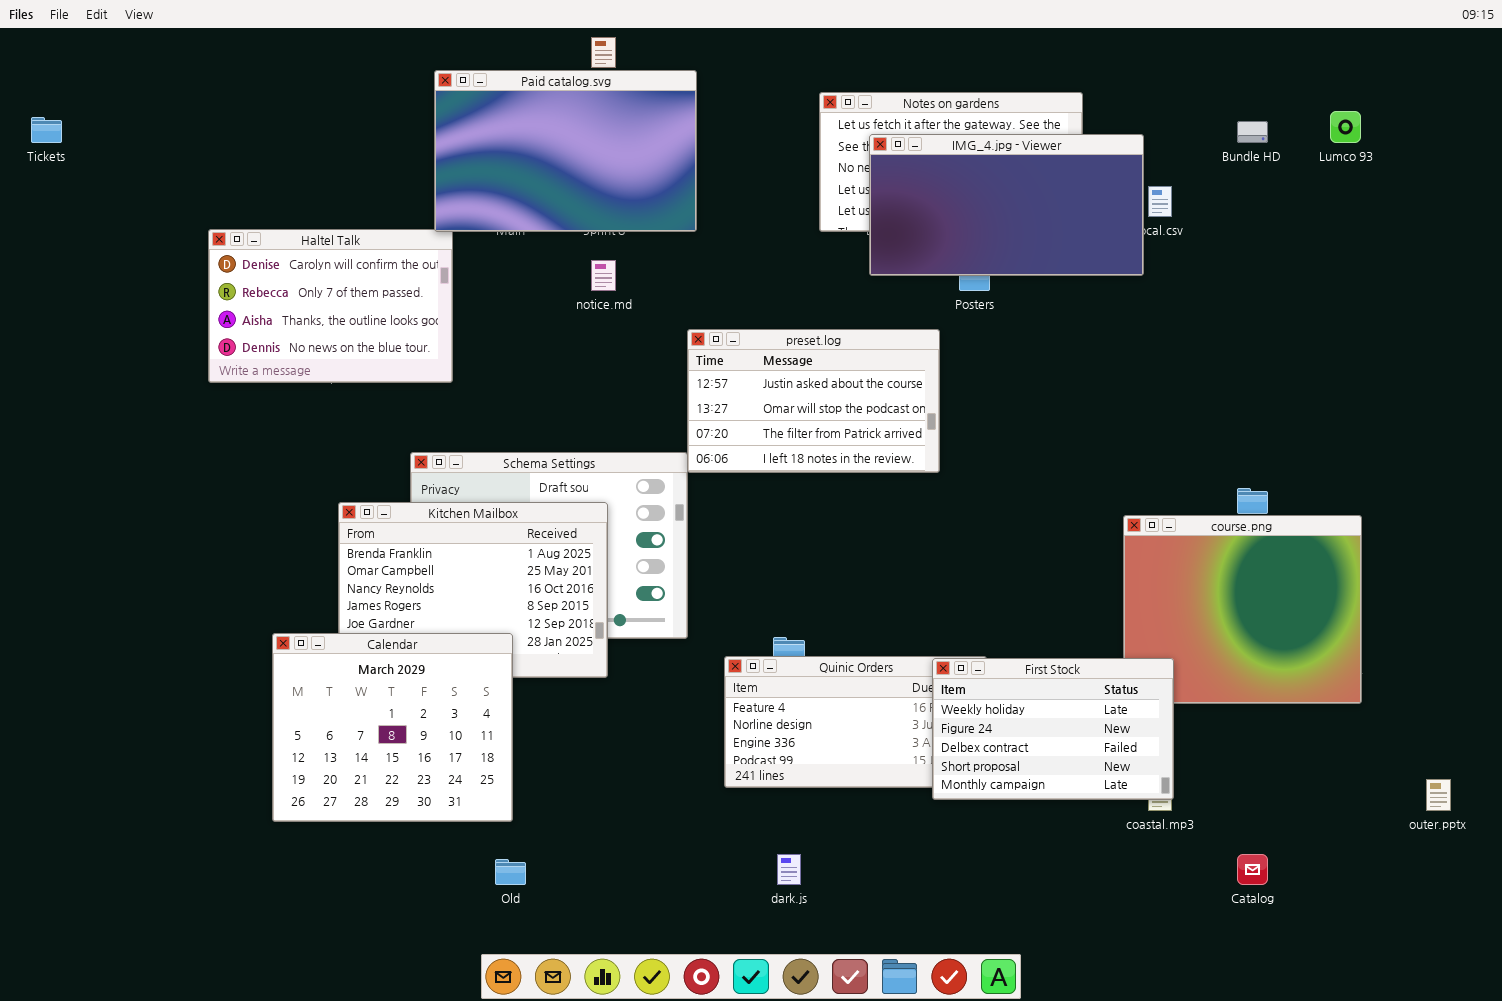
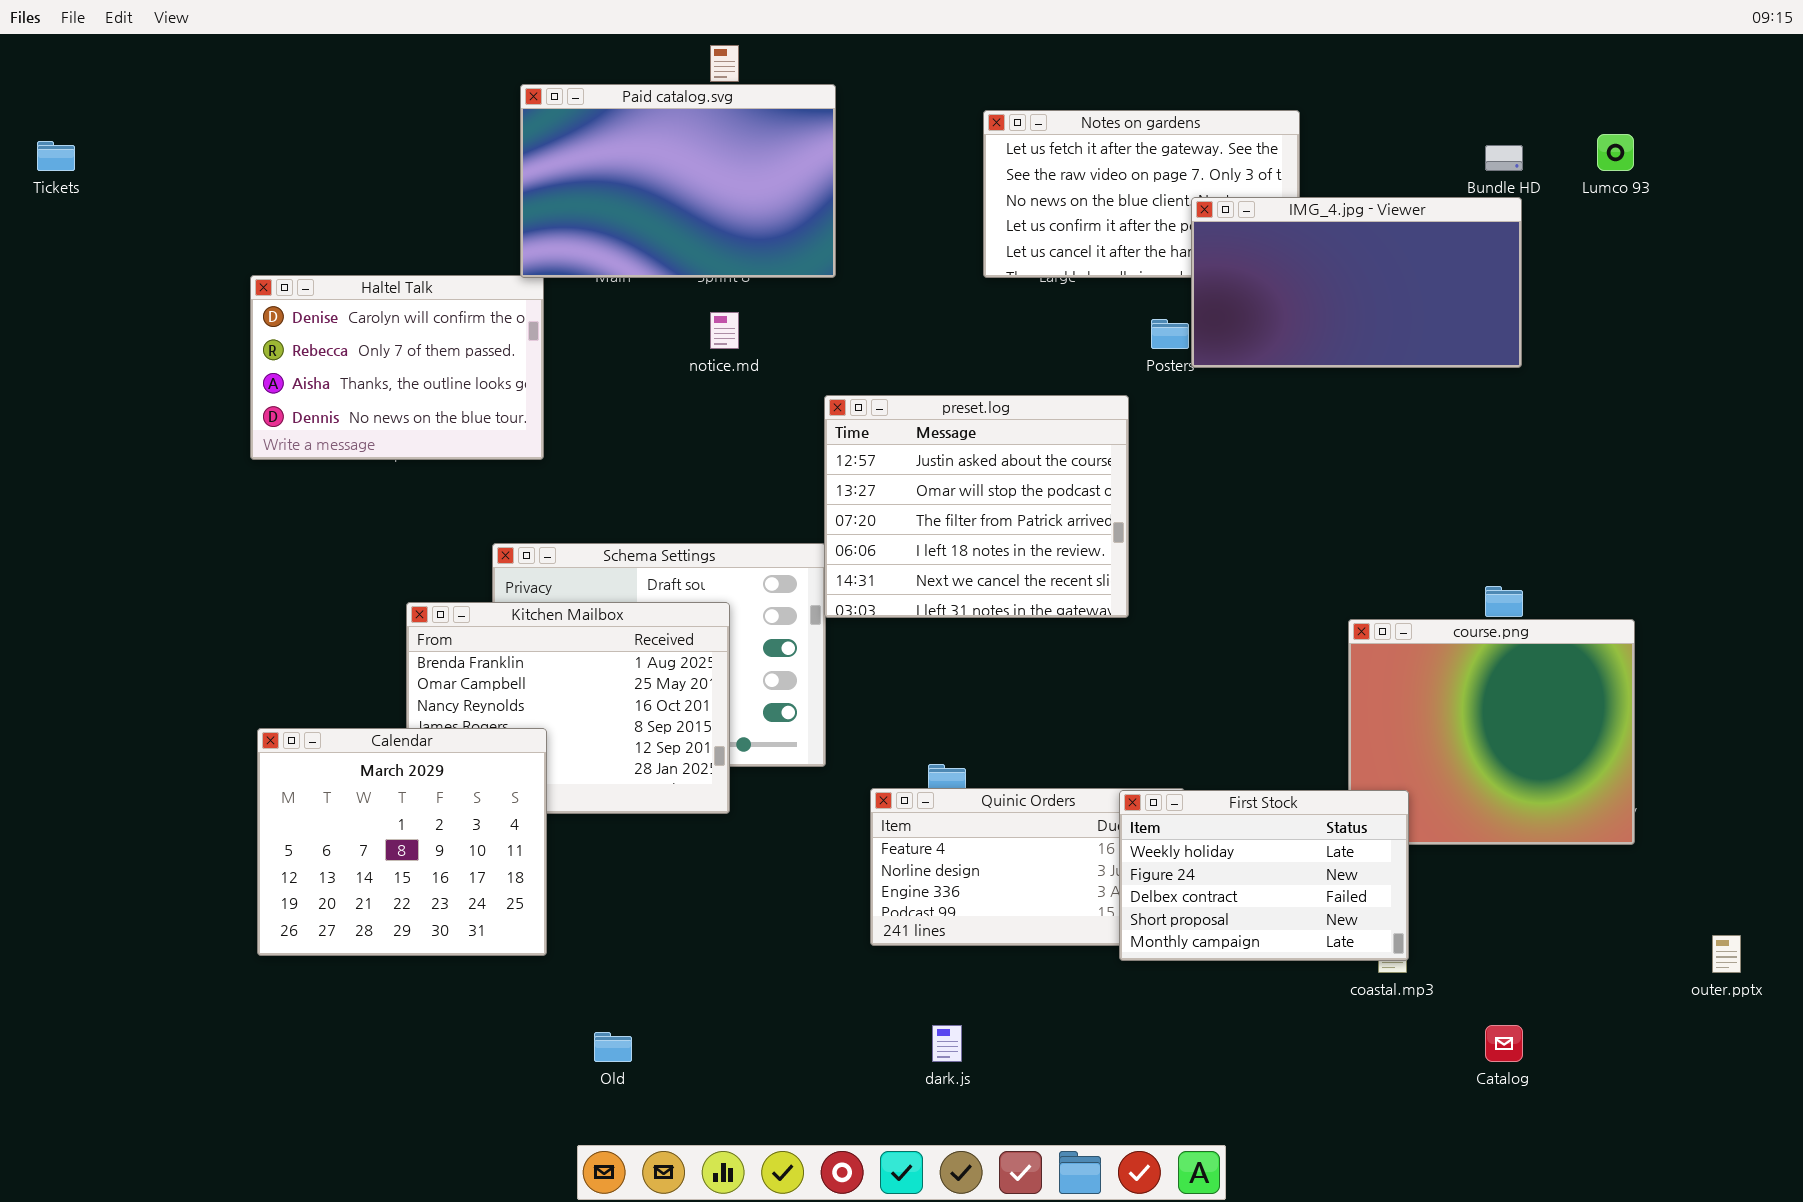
IMG_4.jpg - Viewer: [869,134,1144,276] -> [1191,197,1522,368], moved
preset.log: [687,329,940,473] -> [824,395,1129,618], resized
Calendar: [272,633,513,822] -> [257,728,547,956], moved

